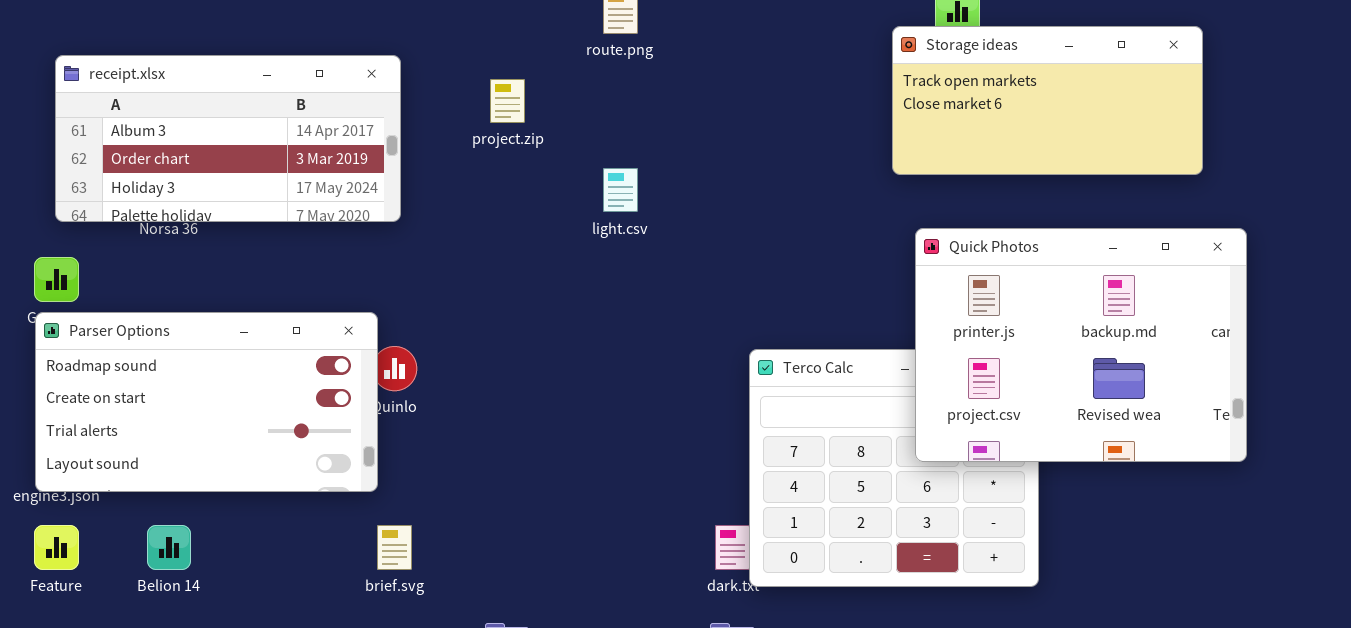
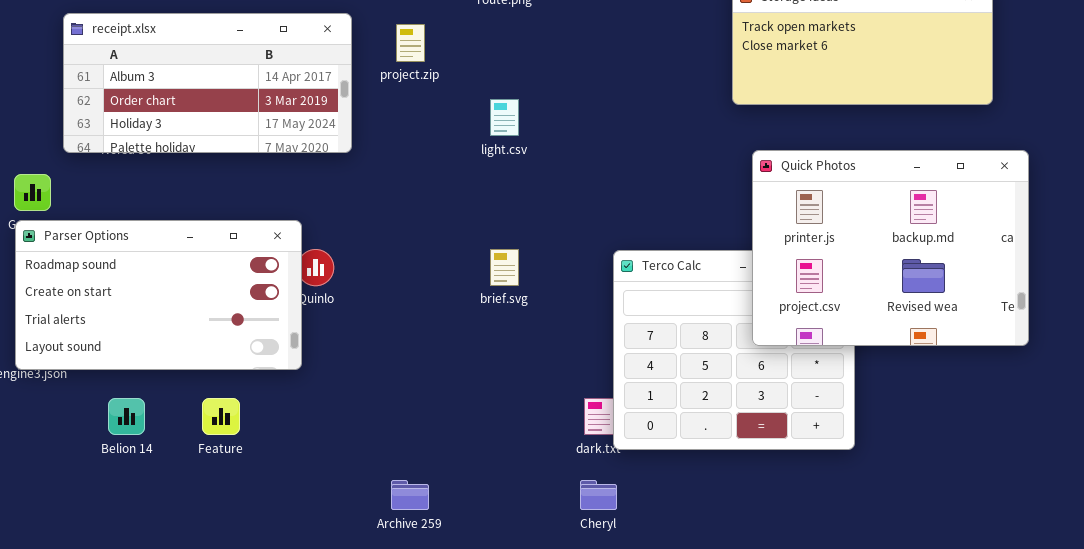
receipt.xlsx: [55,55,401,222] -> [63,13,352,153], moved
Feature: [34,525,79,570] -> [202,398,240,435], moved
brief.svg: [377,525,412,570] -> [490,249,519,286], moved

